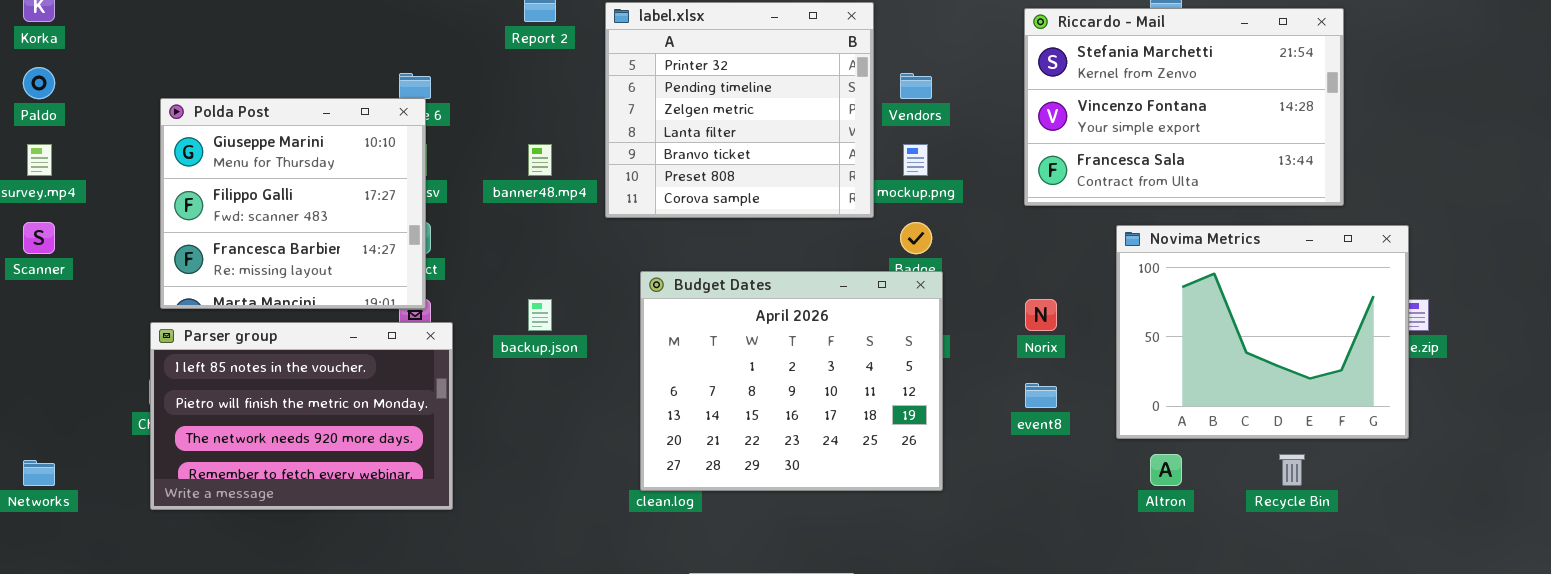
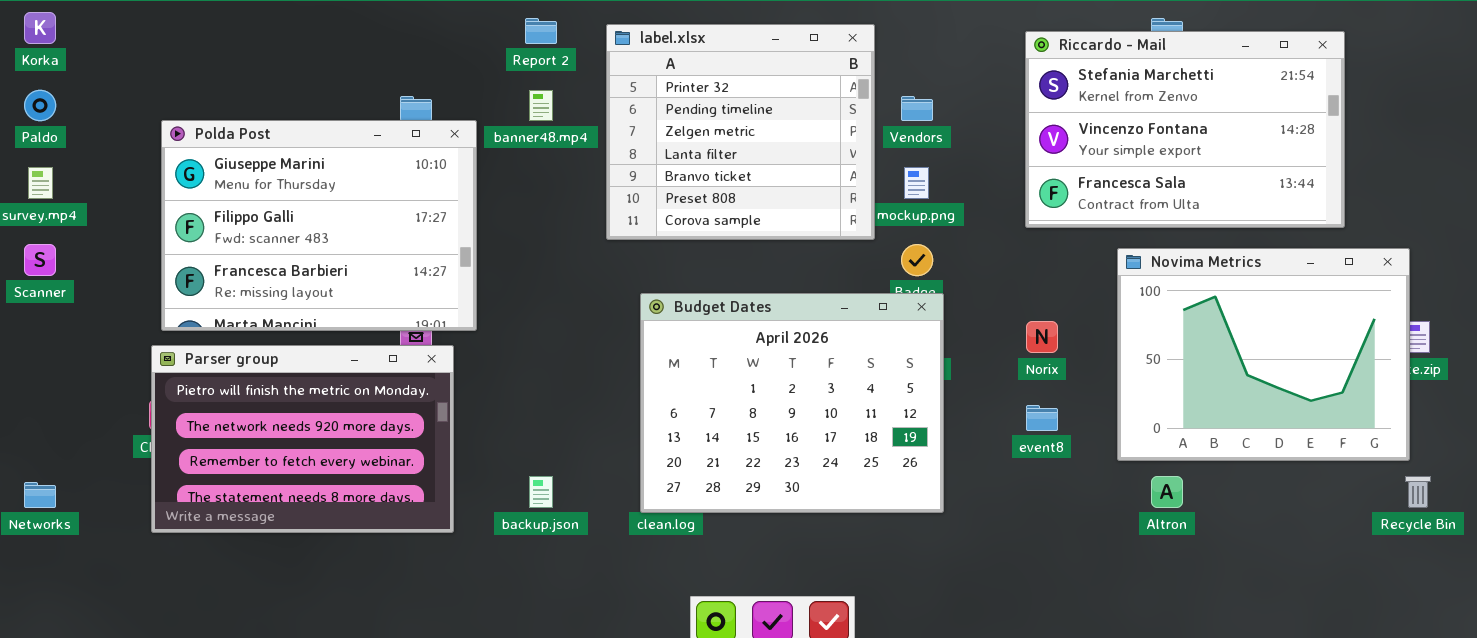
Polda Post: [160,98,426,309] -> [161,120,477,331], resized
banner48.mp4: [528,144,552,176] -> [529,90,553,121], moved
backup.json: [528,299,552,331] -> [529,476,553,508], moved
Parser group: [150,322,453,510] -> [151,345,454,533], scrolled down 1 row
Recycle Bin: [1279,454,1305,486] -> [1405,476,1431,508], moved

